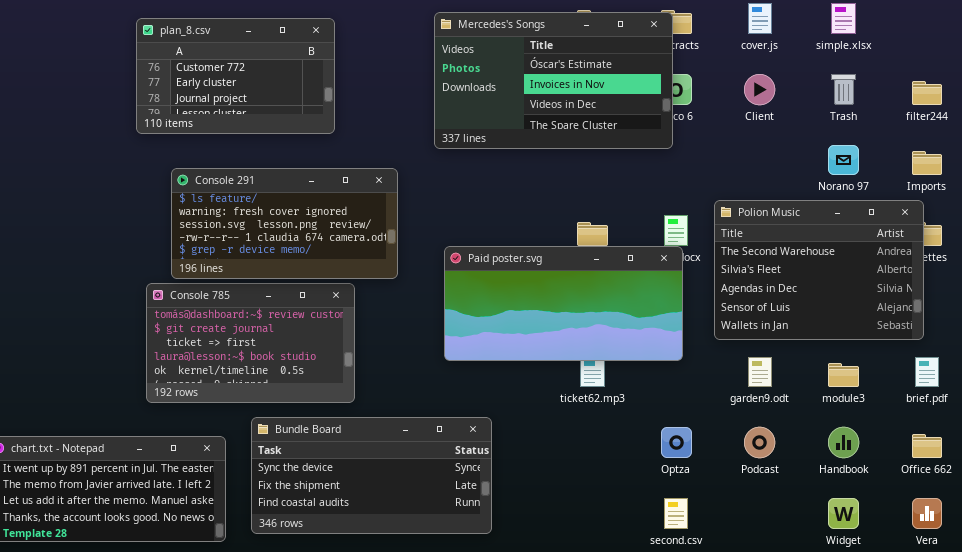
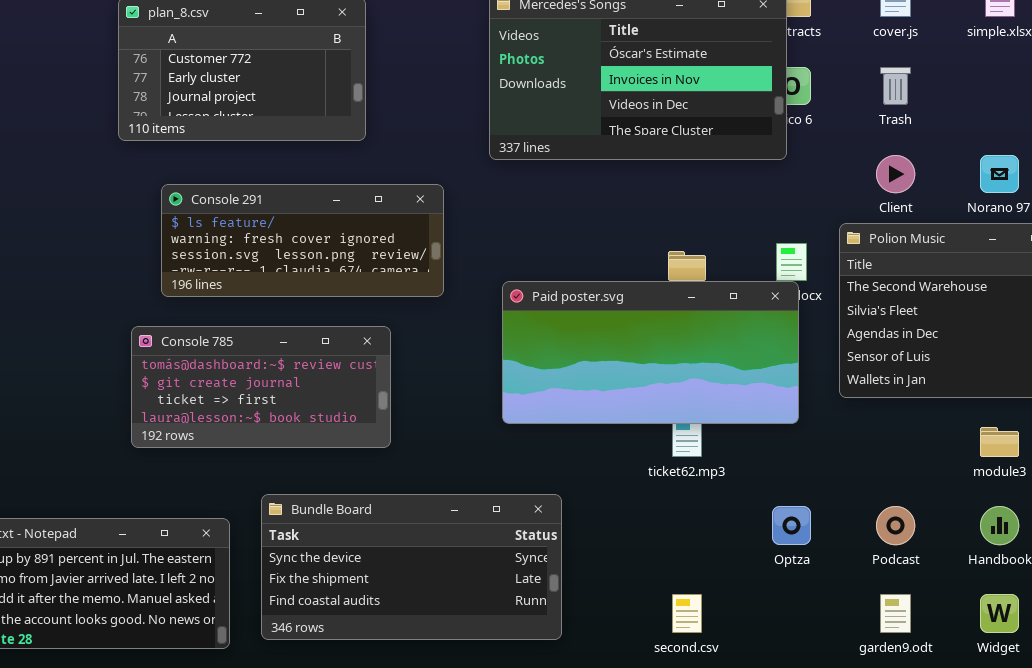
Client: [744,74,775,105] -> [876,155,915,193], moved
Trash: [831,74,856,105] -> [880,67,911,105], moved
Console 291: [171,168,398,279] -> [161,184,444,297], resized
Console 785: [146,283,355,403] -> [131,326,391,448], resized
garden9.odt: [748,357,772,387] -> [880,594,911,633], moved
second.csv: [664,498,688,529] -> [672,594,702,633], moved

